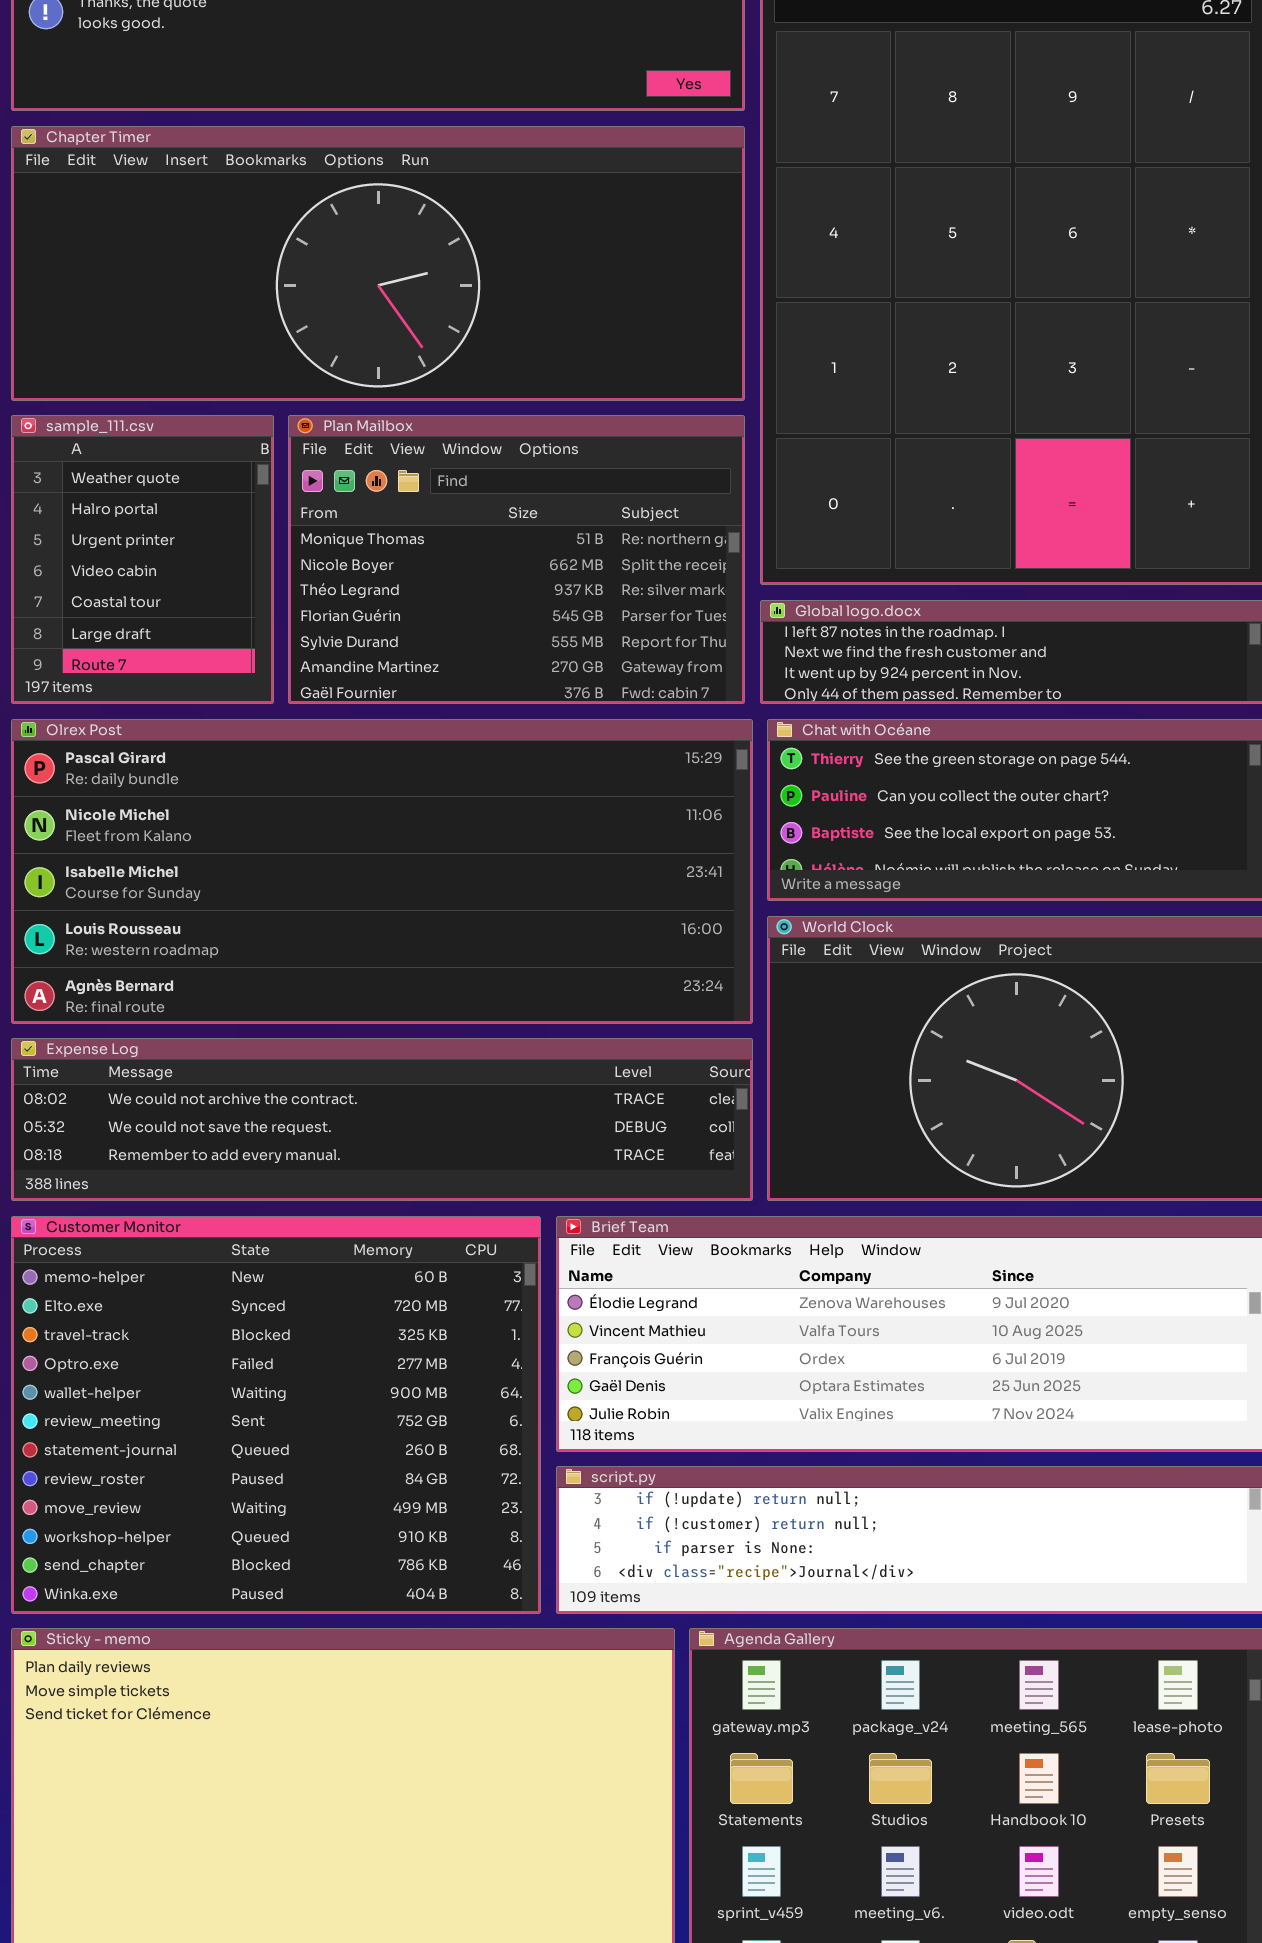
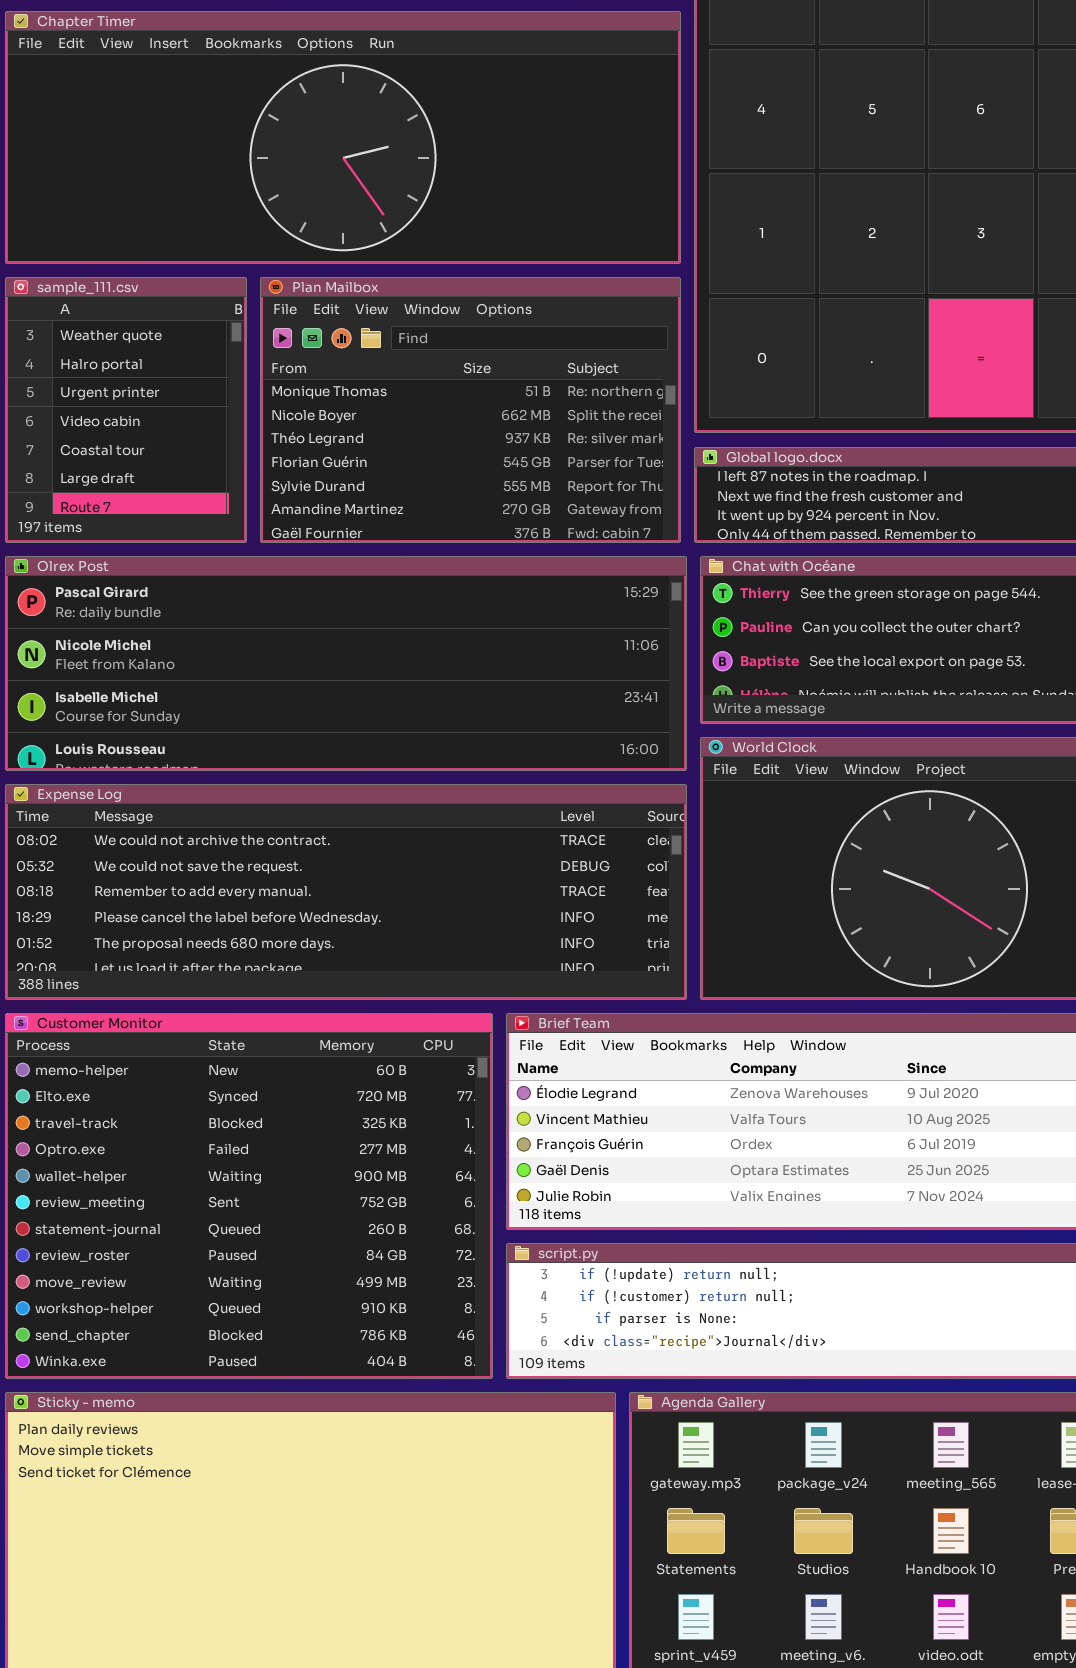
Olrex Post: [11,719,753,1024] -> [5,556,687,771], resized
Expense Log: [11,1038,753,1201] -> [5,784,687,1000], resized

